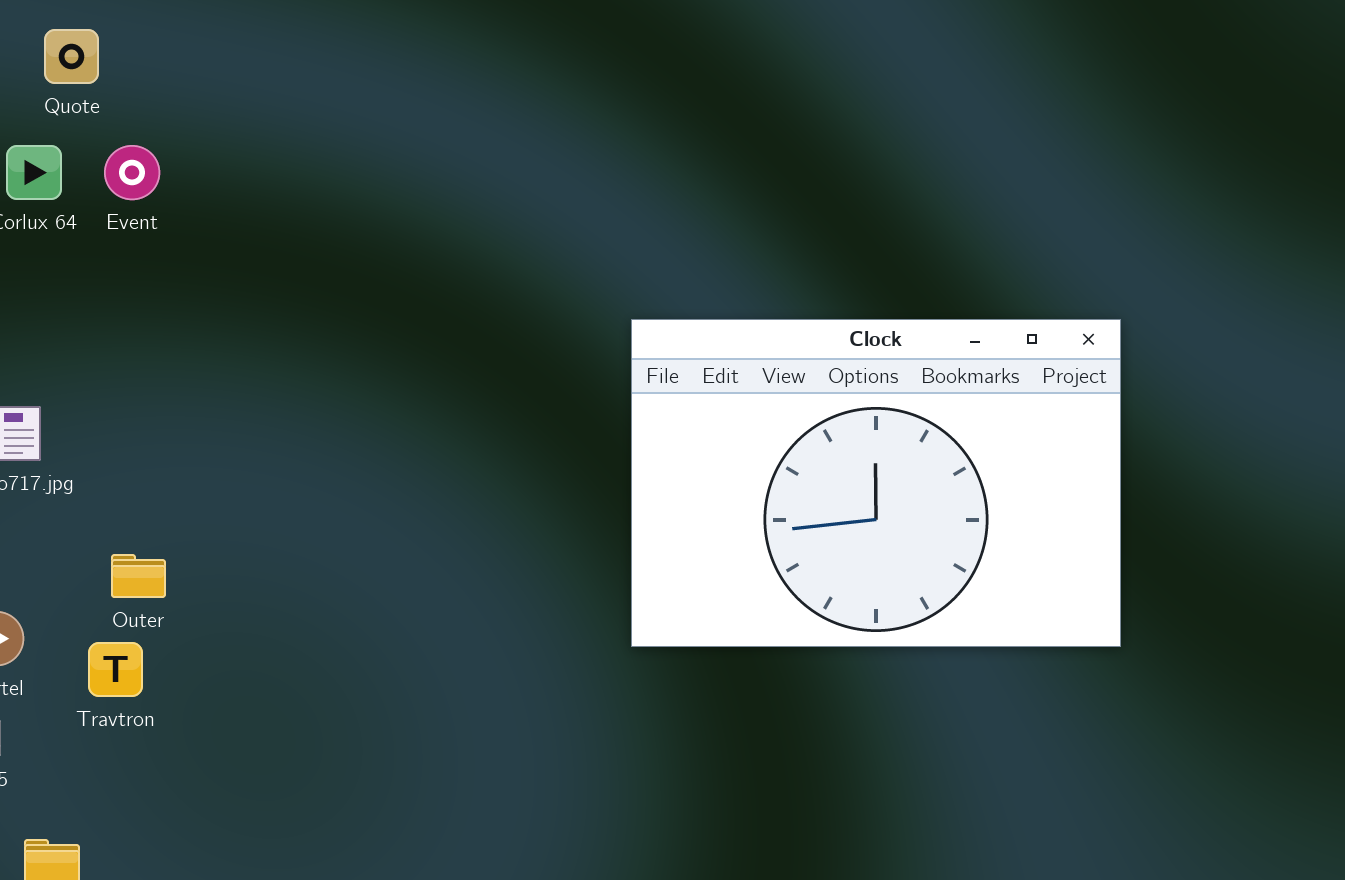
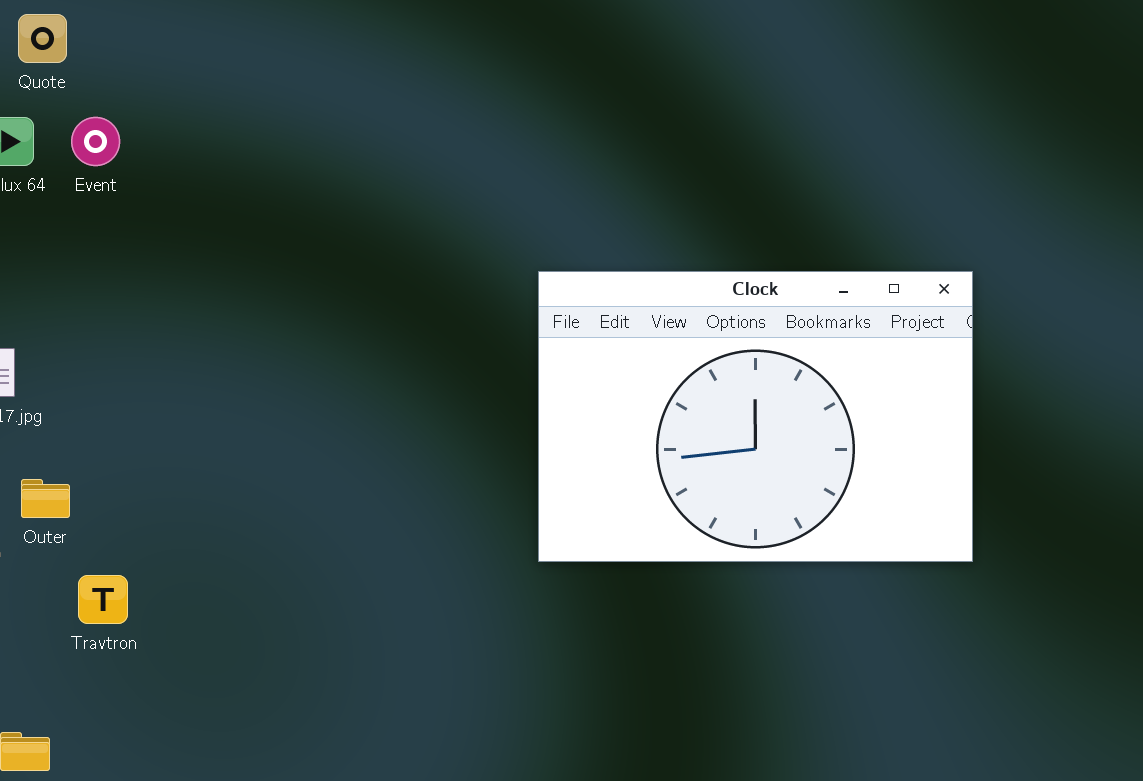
Outer: [111,554,166,598] -> [21,479,70,518], moved
Travtron: [88,642,143,697] -> [78,575,128,624], moved

